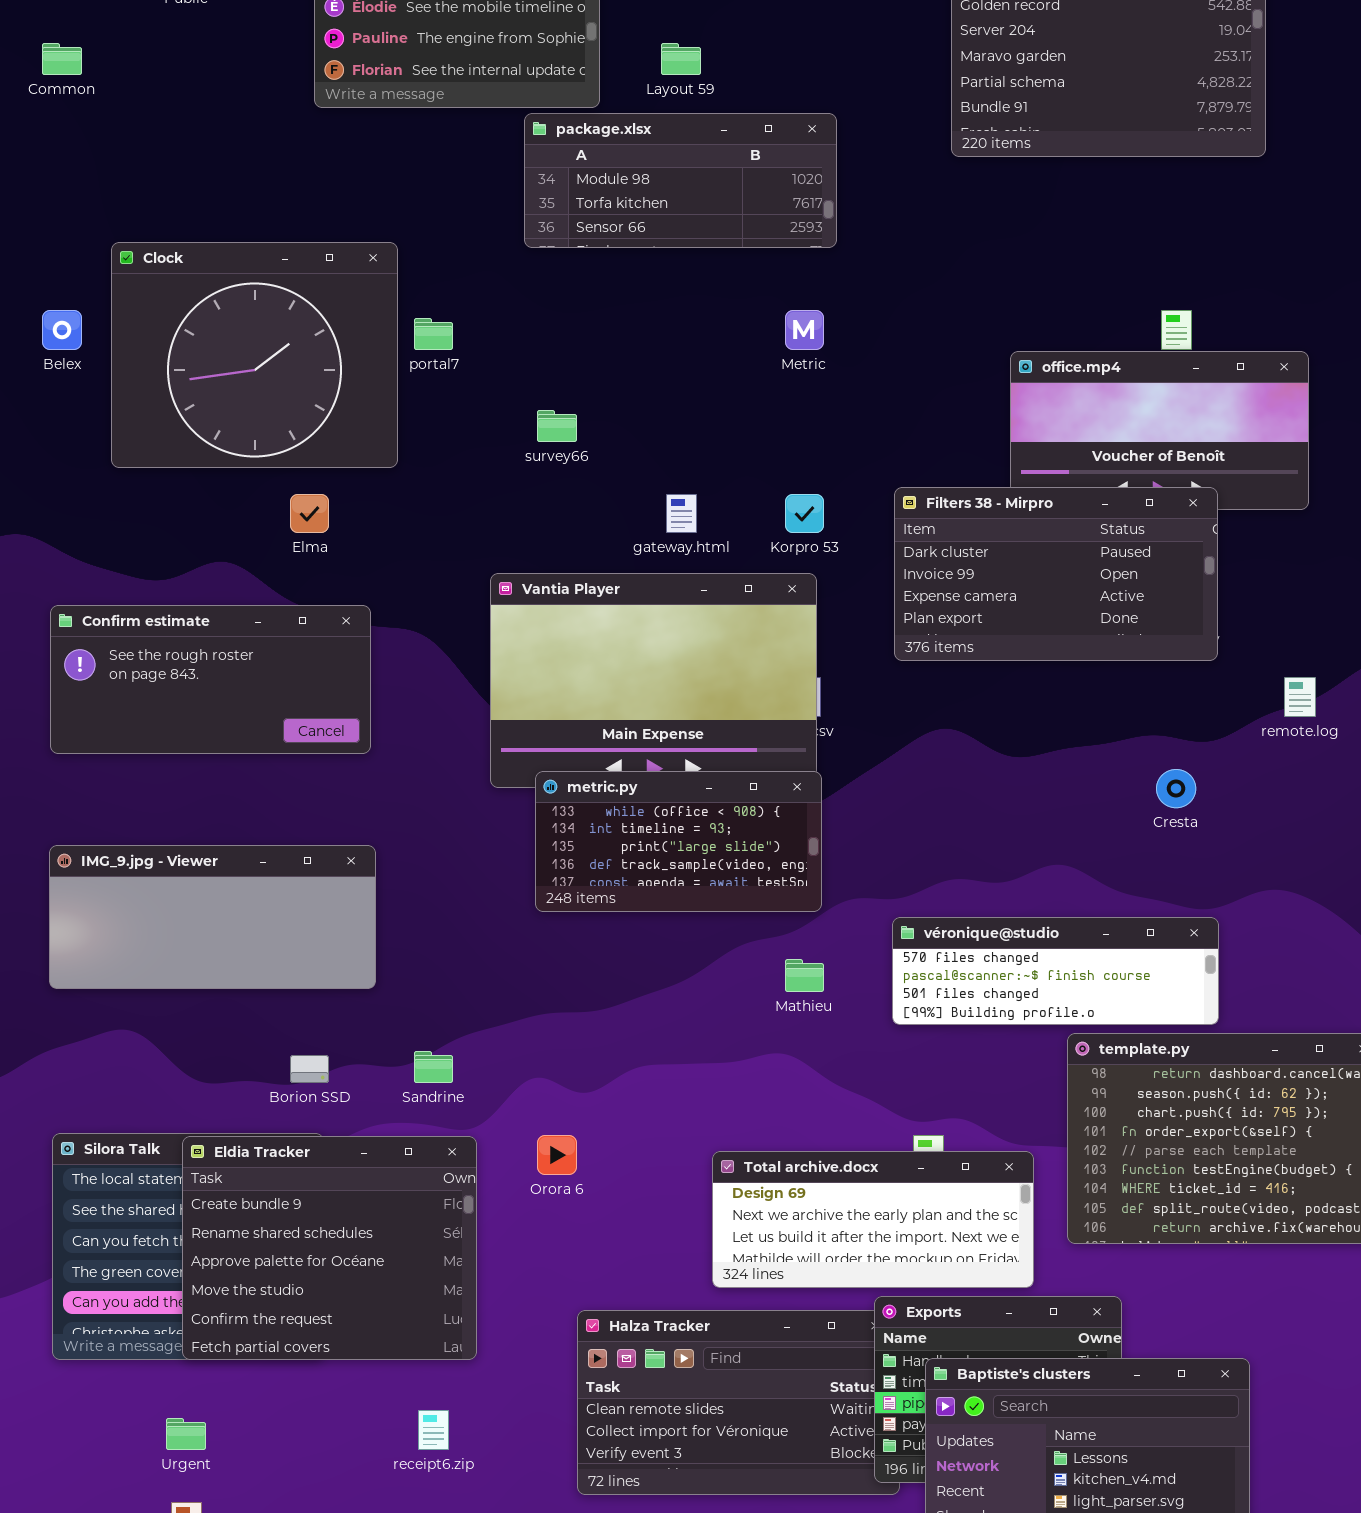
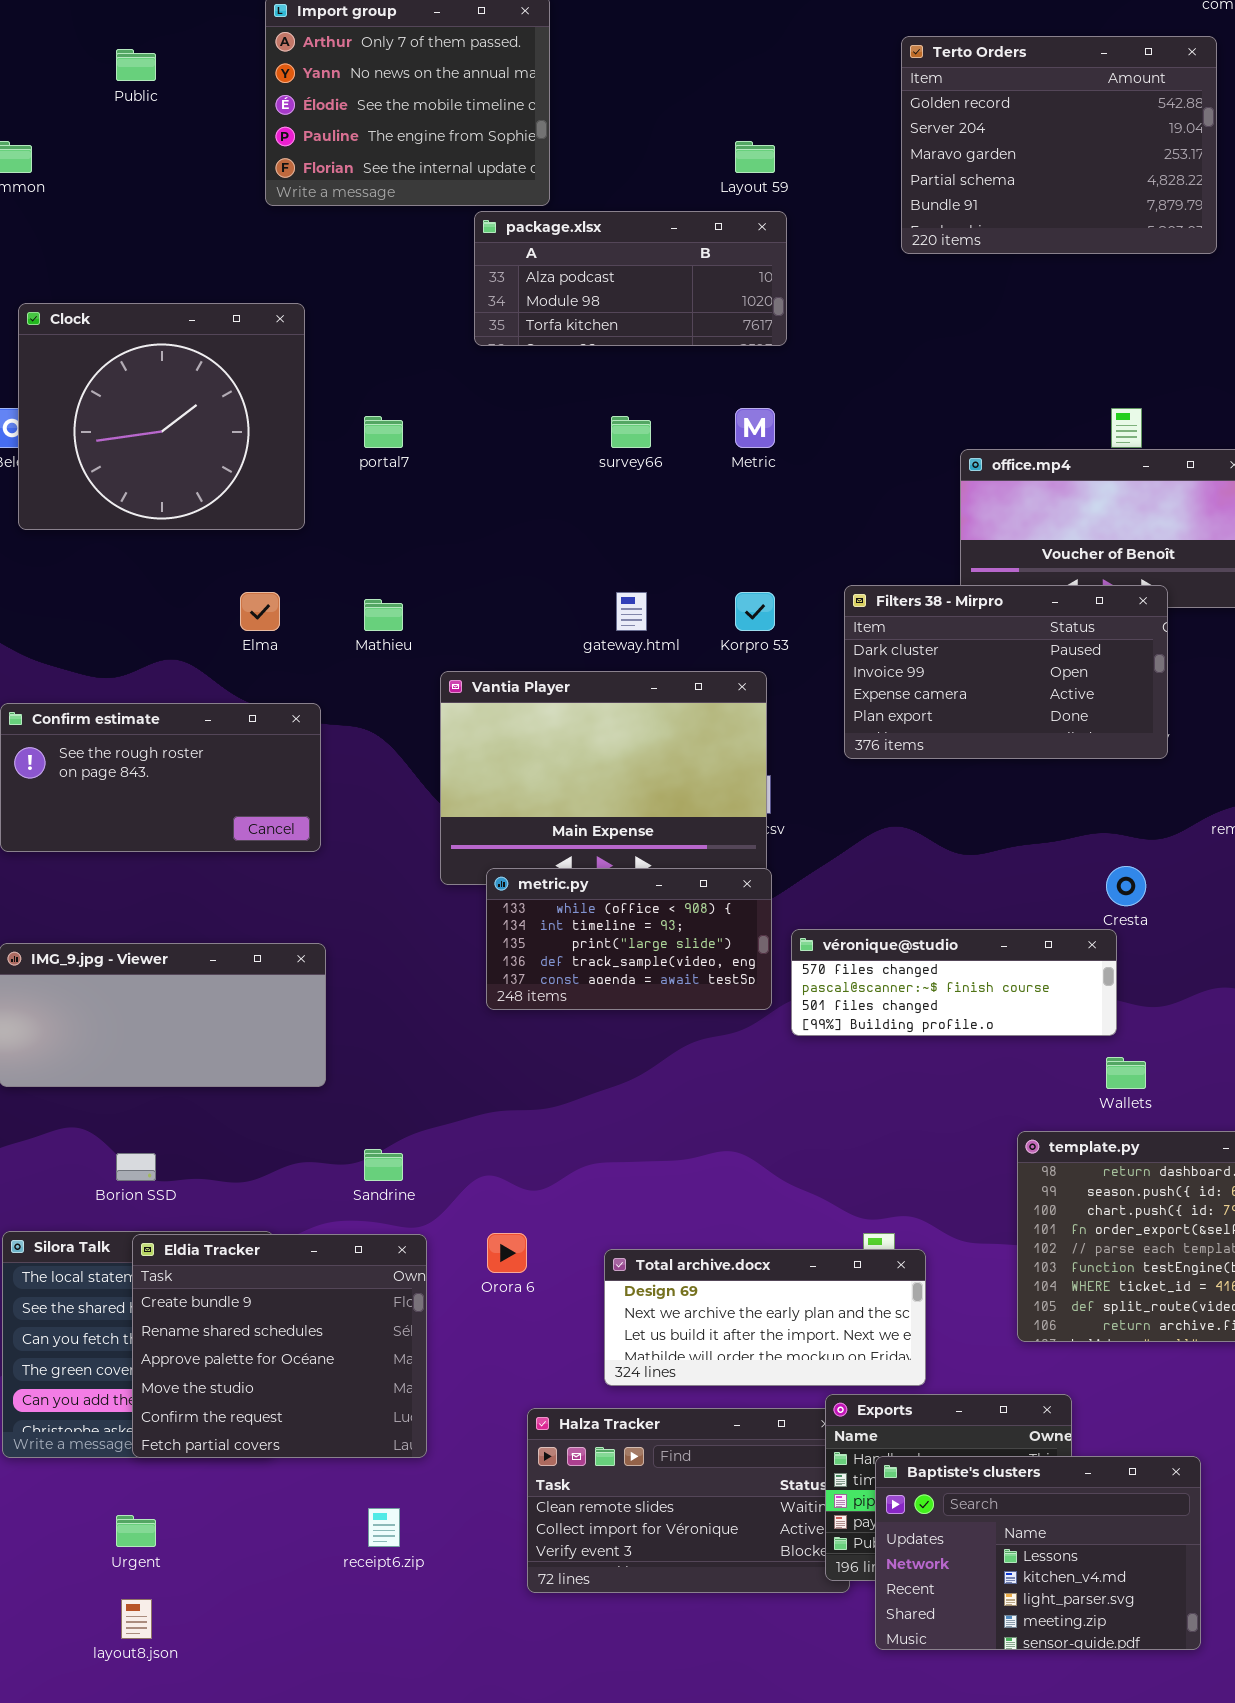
Layout 59: [661,43,701,75] -> [735,141,775,173], moved
package.xlsx: [524,113,837,248] -> [474,211,787,346], scrolled up 1 row
Clock: [111,242,398,468] -> [18,303,305,530], moved
survey66: [537,410,577,442] -> [611,416,651,448], moved
véronique@studio: [892,917,1219,1025] -> [791,929,1117,1036], moved
Mathieu: [785,959,824,992] -> [364,599,403,631], moved
Borion SSD: [290,1055,329,1083] -> [116,1153,156,1181], moved
Total archive.docx: [712,1151,1034,1288] -> [604,1249,926,1386], moved

